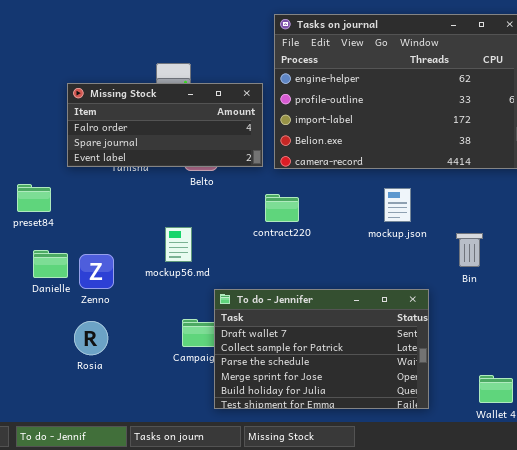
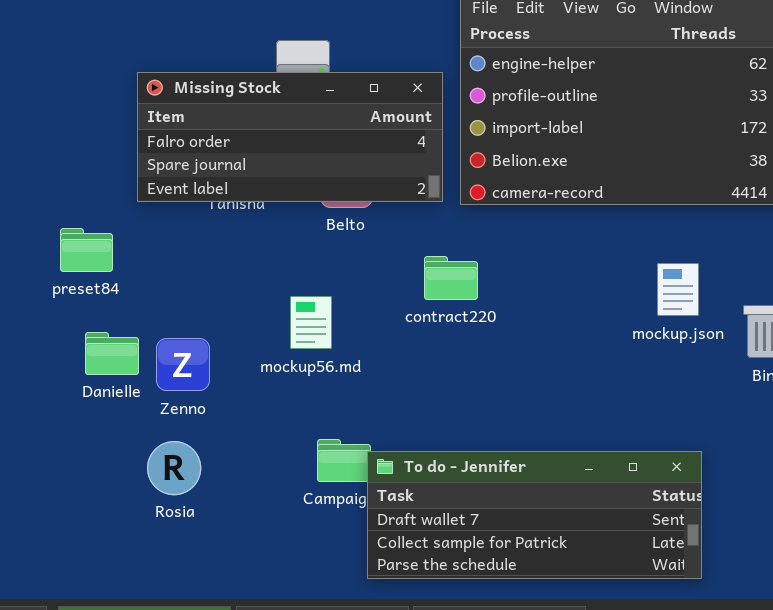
mockup.json: [384,188,411,222] -> [657,263,699,316], moved
contract220: [265,194,299,222] -> [424,256,478,300], moved
To do - Jennifer: [214,289,429,409] -> [367,451,702,579], resized

